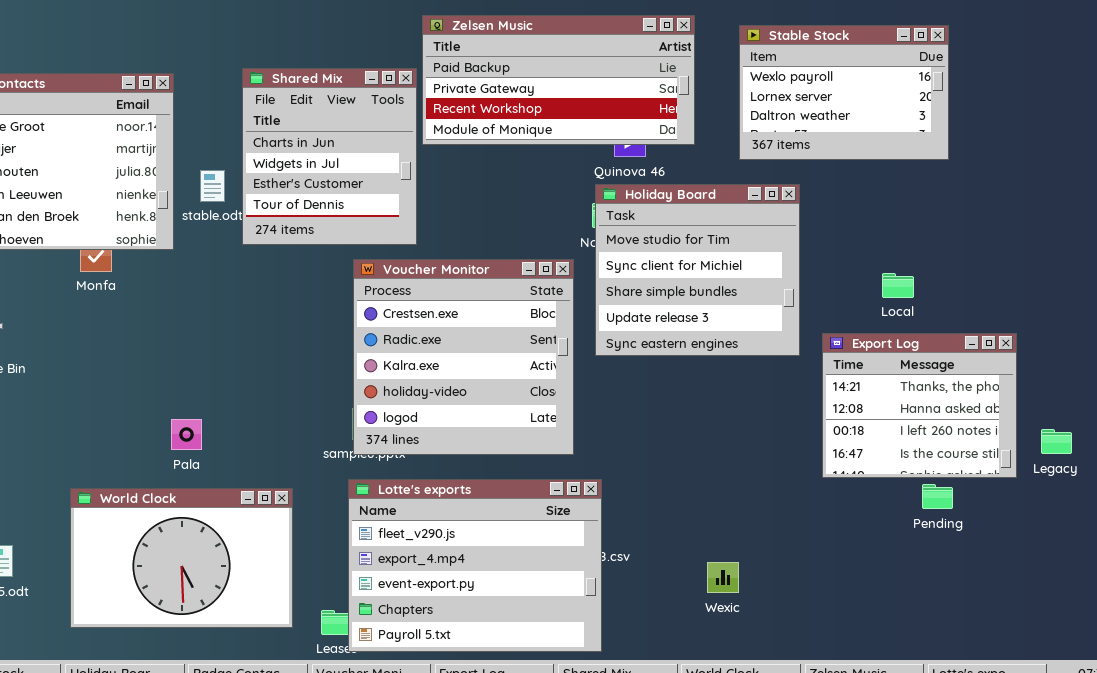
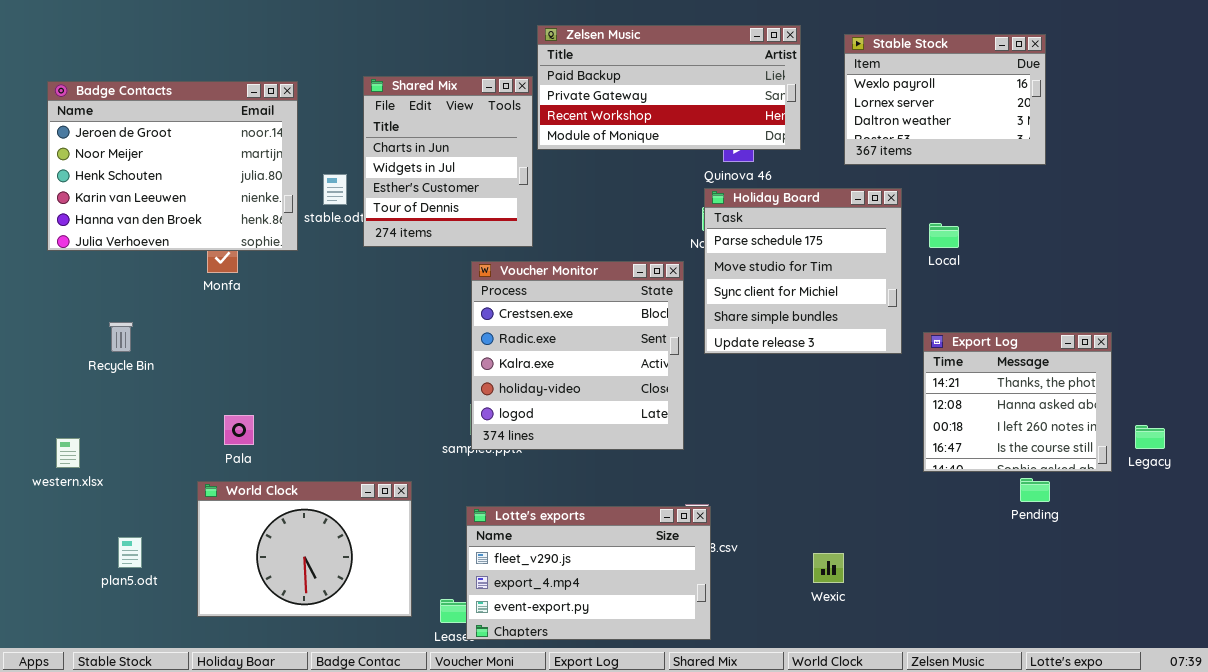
Holiday Board: [595,184,800,356] -> [704,188,902,354], scrolled up 1 row
Local: [882,273,914,298] -> [929,223,959,248], moved
Pala: [171,419,202,450] -> [224,415,254,445], moved
Lotte's exports: [348,479,602,652] -> [466,506,711,640], resized

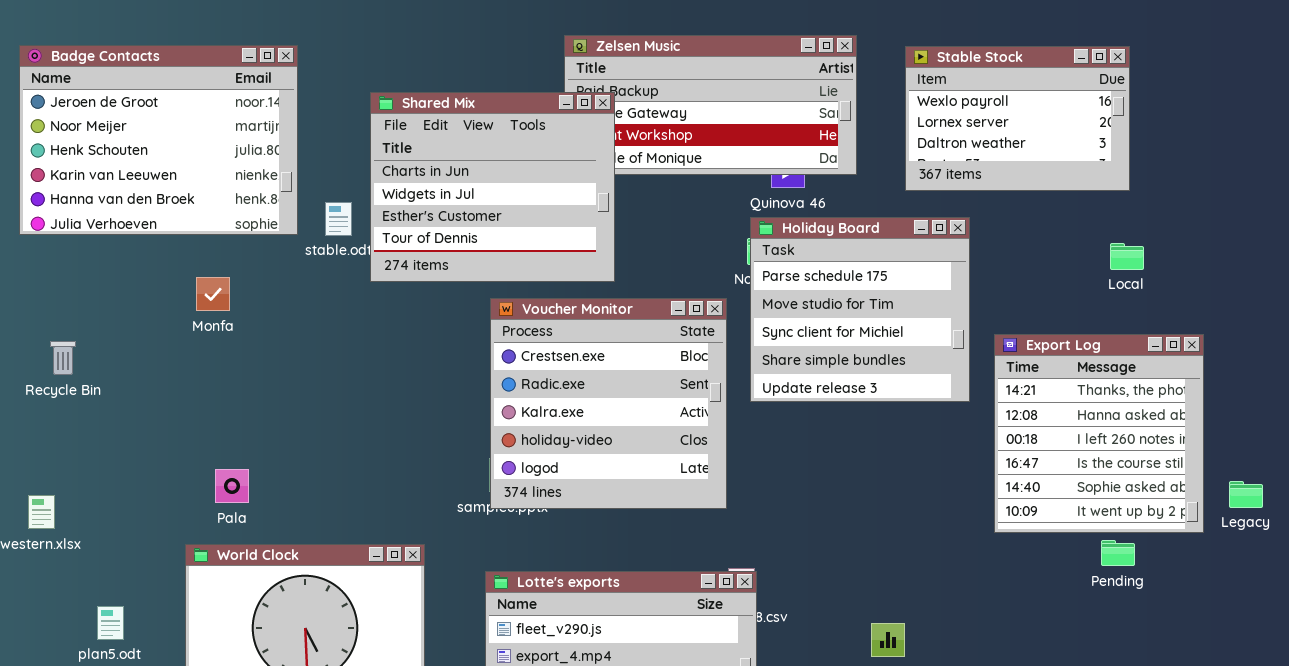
Shared Mix: [363,76,533,247] -> [370,92,615,282], resized
Badge Contacts: [47,81,298,251] -> [19,45,298,235], moved
Local: [929,223,959,248] -> [1110,243,1144,270], moved
Recycle Bin: [109,322,133,352] -> [50,341,76,375], moved
Export Log: [923,332,1112,472] -> [994,334,1204,533], resized

